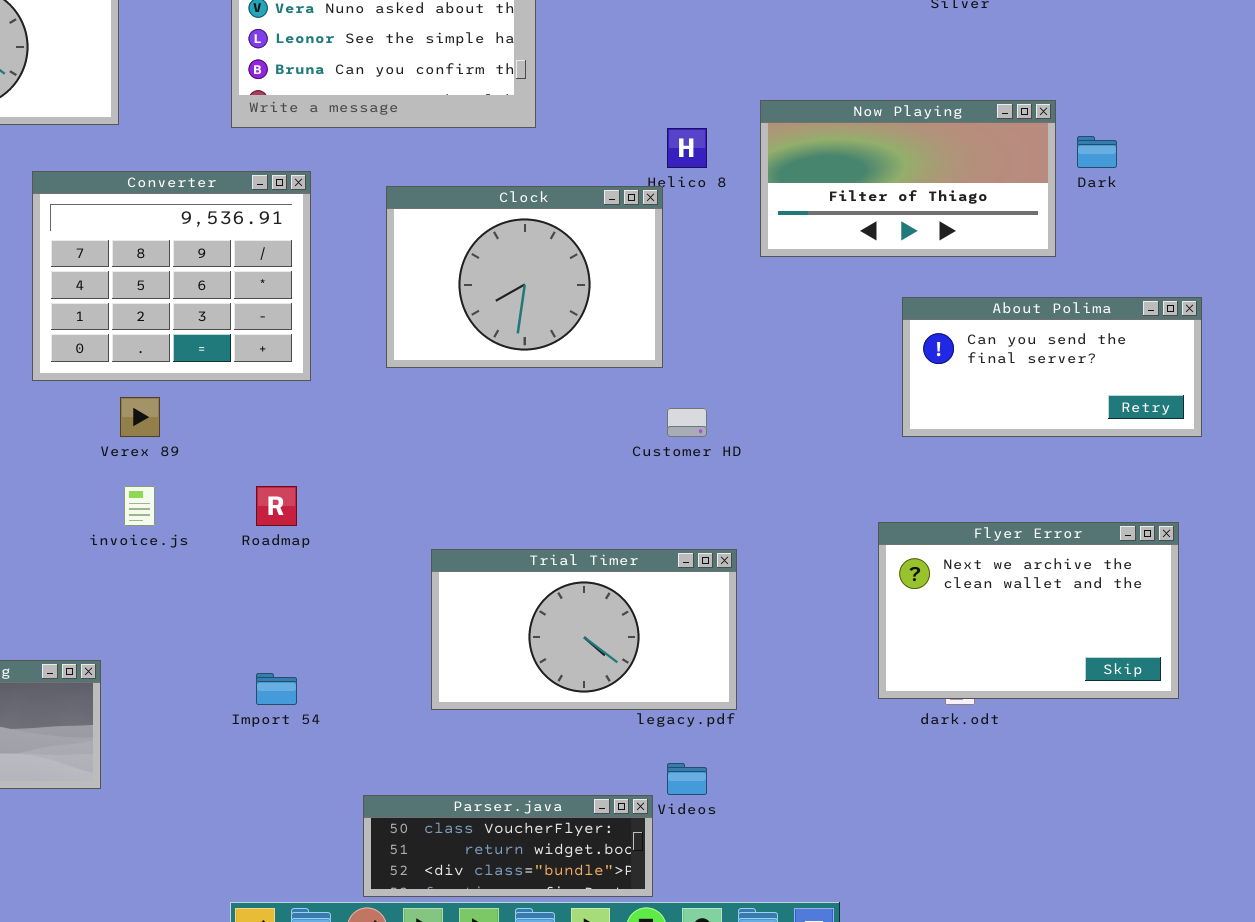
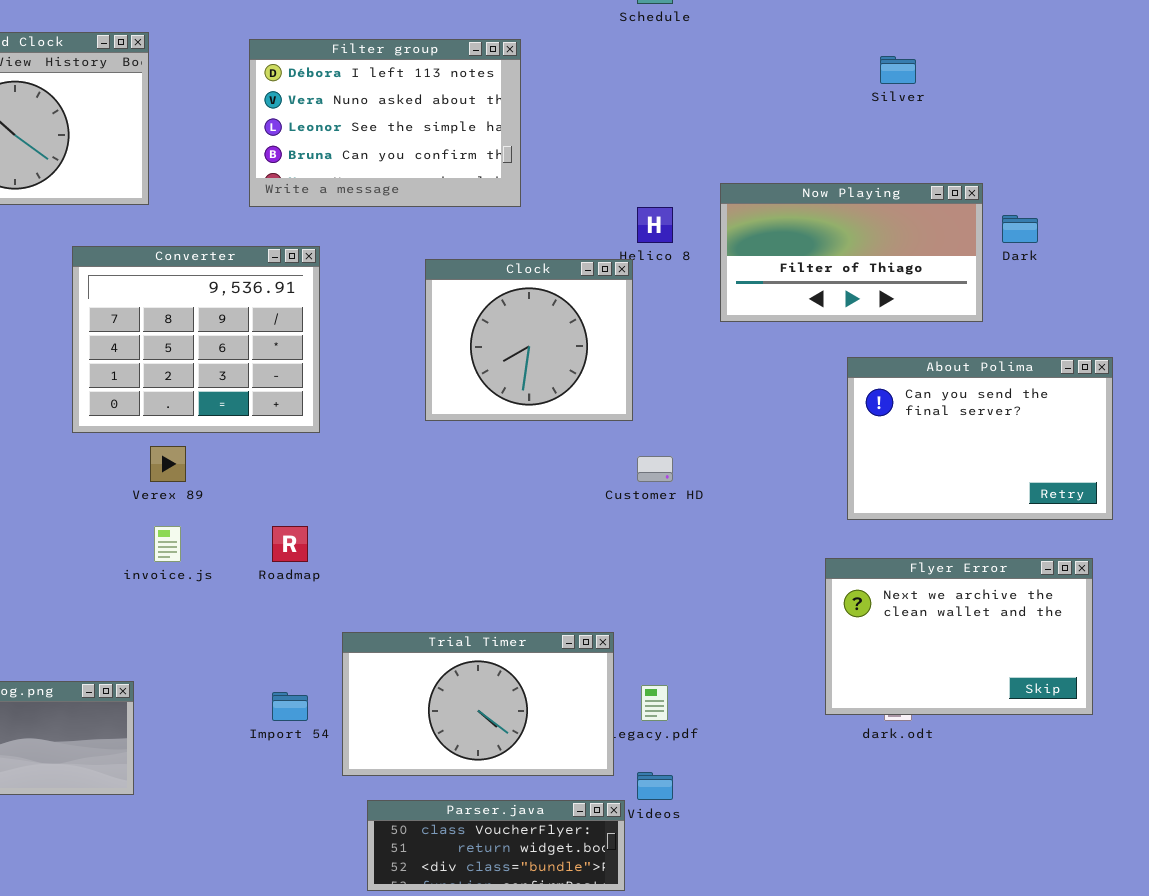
Clock: [386,186,663,368] -> [425,259,633,421], resized
About Polima: [902,297,1202,437] -> [847,357,1113,520], resized
Trial Timer: [431,549,737,710] -> [342,632,614,776], moved

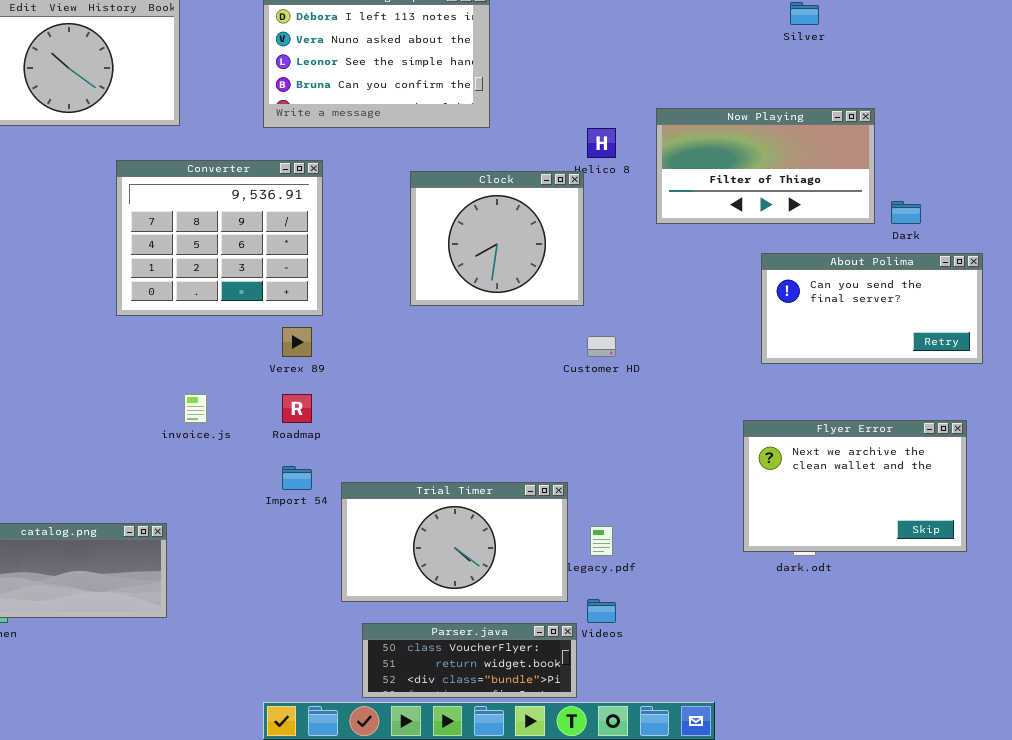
Dark: [1002,215,1038,243] -> [891,201,921,224], moved
About Polima: [847,357,1113,520] -> [761,253,983,364], resized
Verex 89: [150,446,186,482] -> [282,327,312,357], moved
Import 54: [272,692,308,721] -> [282,466,312,490], moved

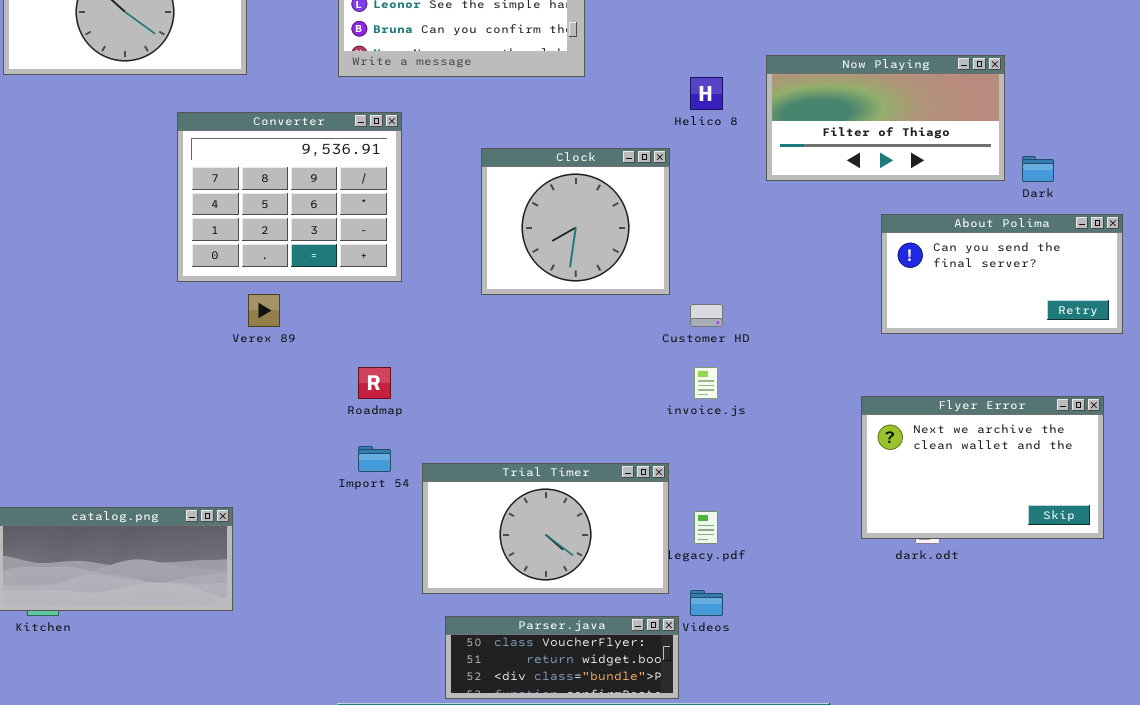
Clock: [410,171,584,306] -> [481,148,670,295], moved
Verex 89: [282,327,312,357] -> [248,294,280,327], moved
invoice.js: [184,394,207,423] -> [694,367,718,399], moved

